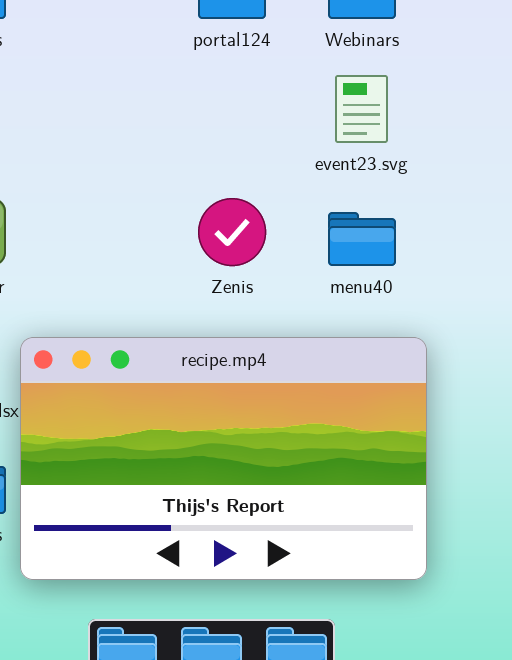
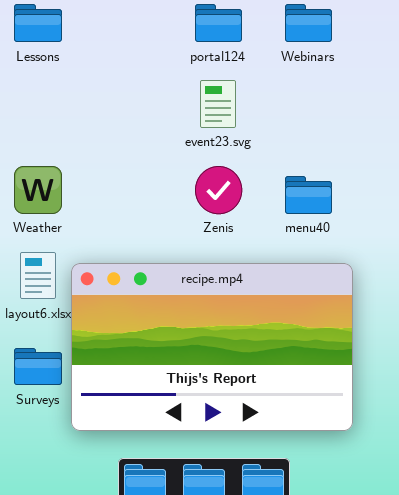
event23.svg: [335,75,388,143] -> [200,80,236,128], moved

